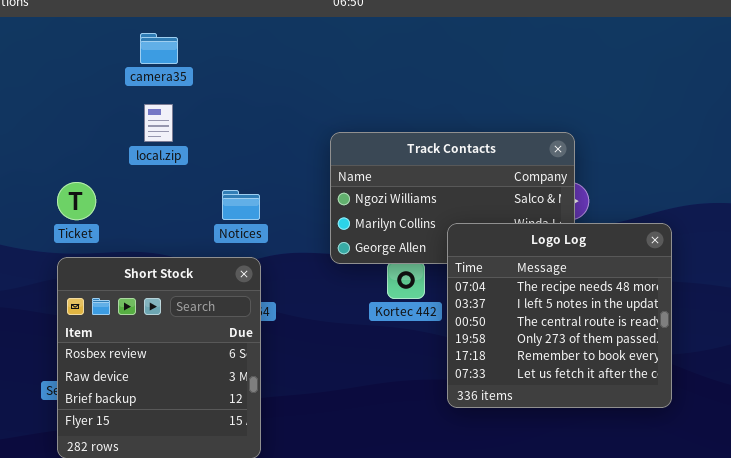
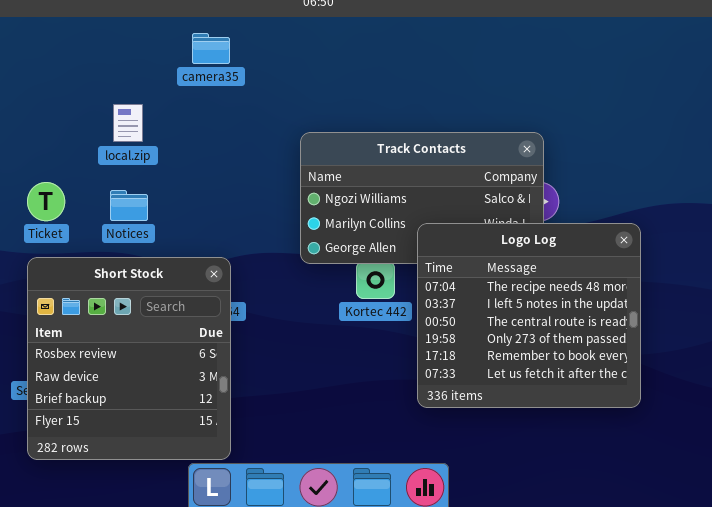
camera35: [140,33,178,64] -> [192,33,230,64], moved
Notices: [222,190,260,220] -> [110,190,148,221], moved

